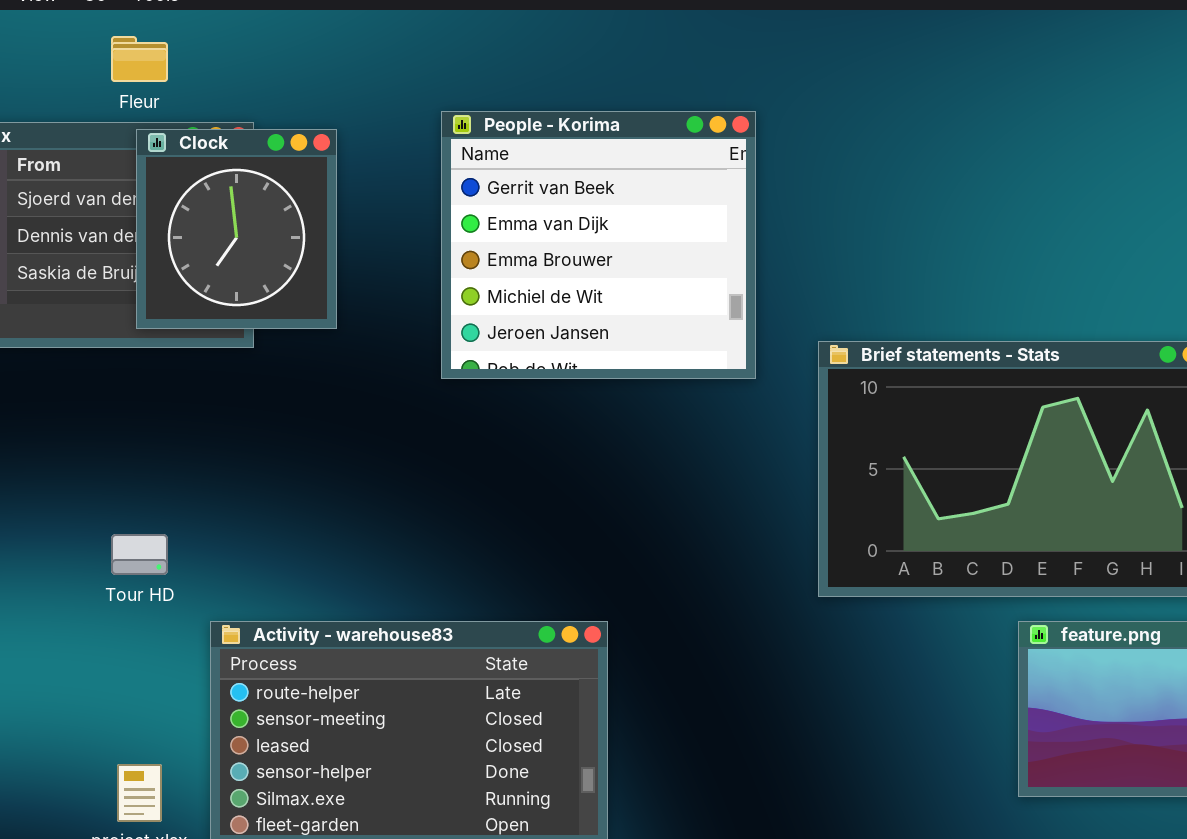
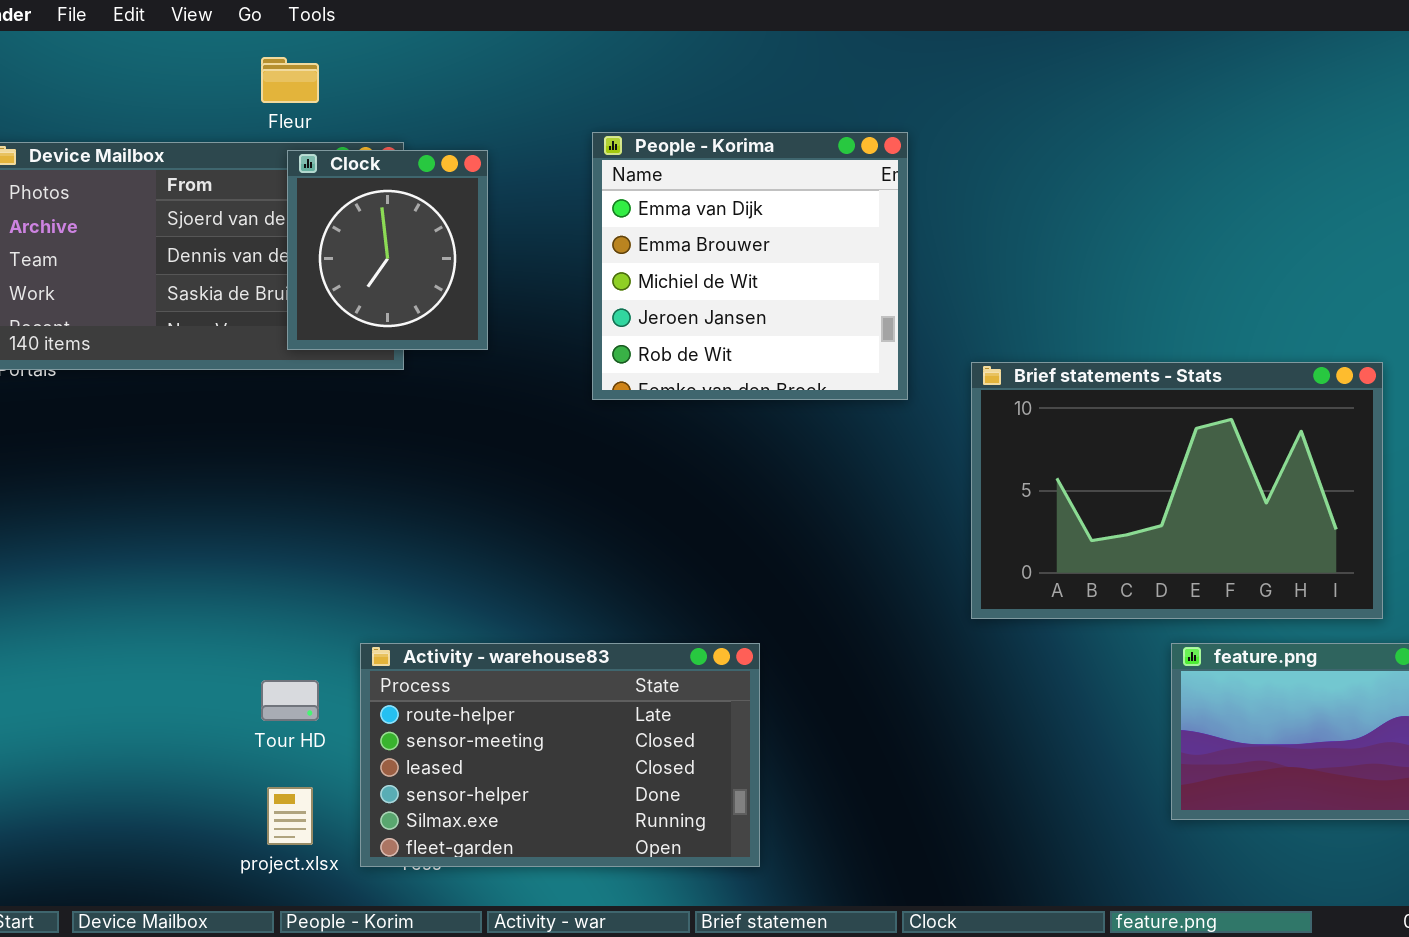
People - Korima: [441,111,756,379] -> [592,132,908,400], scrolled down 1 row
Tour HD: [111,534,168,575] -> [261,680,319,721], moved

